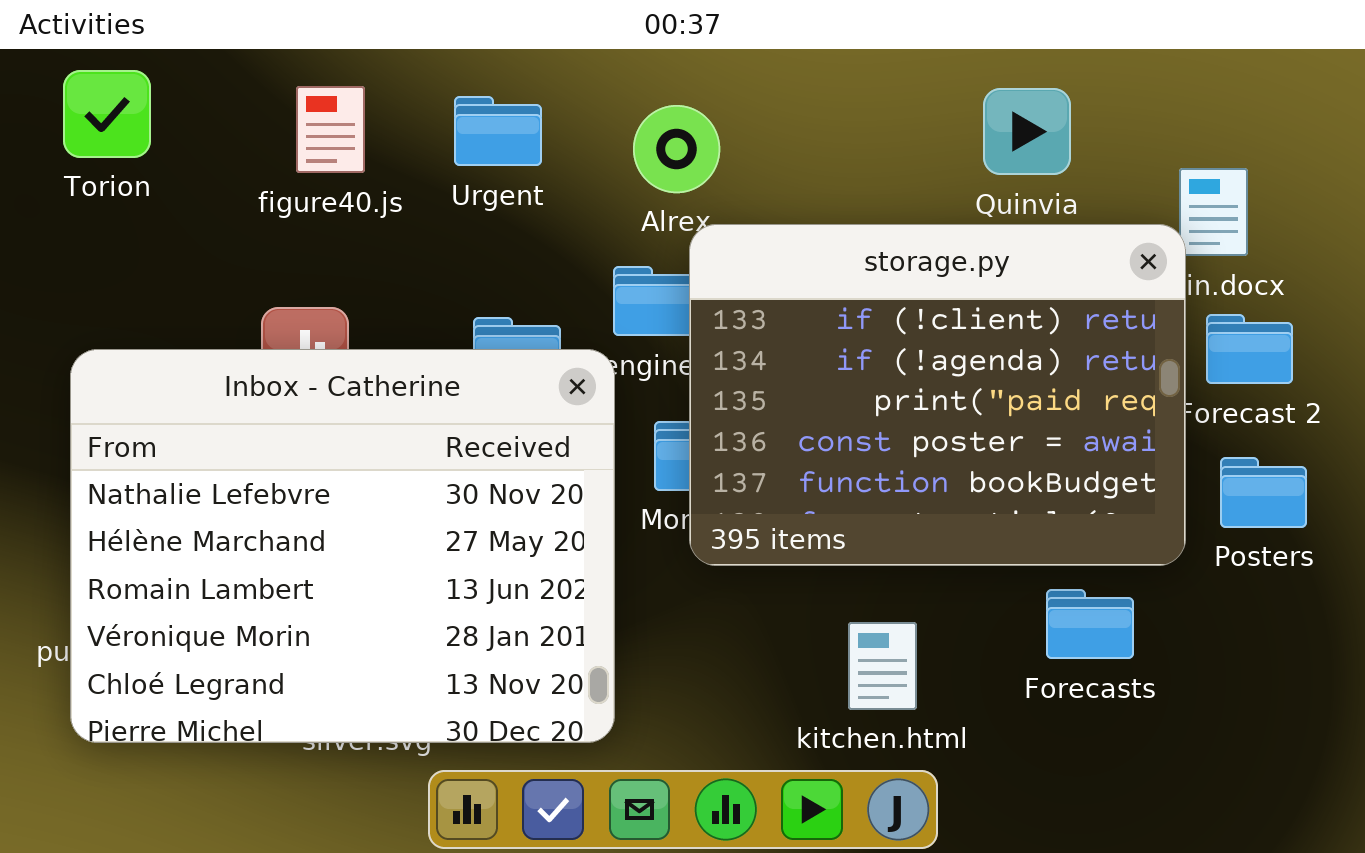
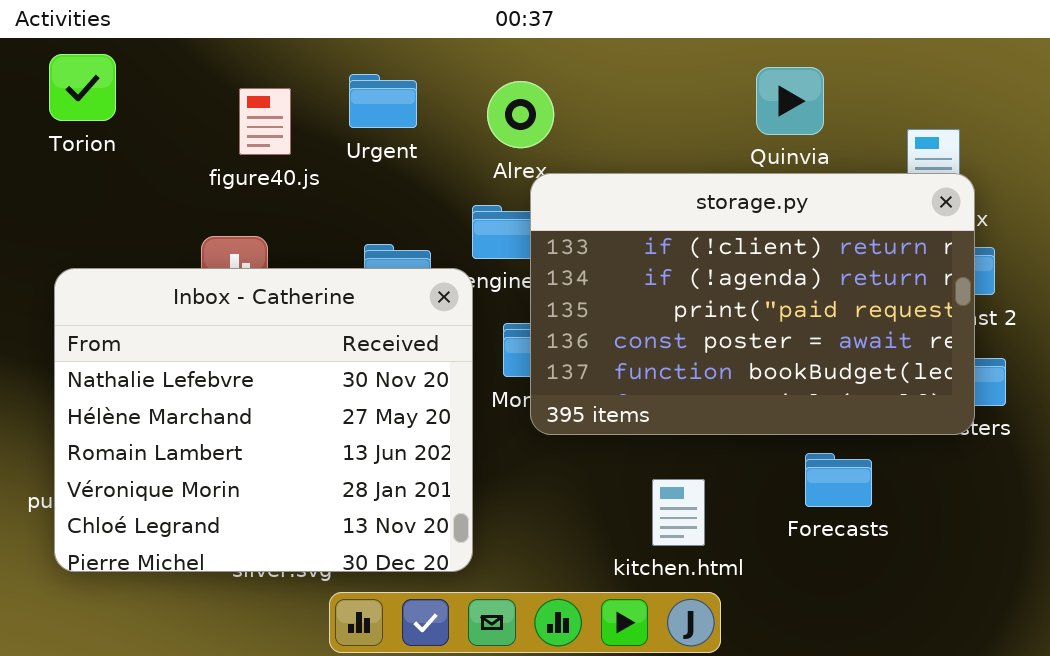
figure40.js: [296,86,365,173] -> [239,88,291,155], moved
storage.py: [689,224,1186,566] -> [530,173,975,435], resized

